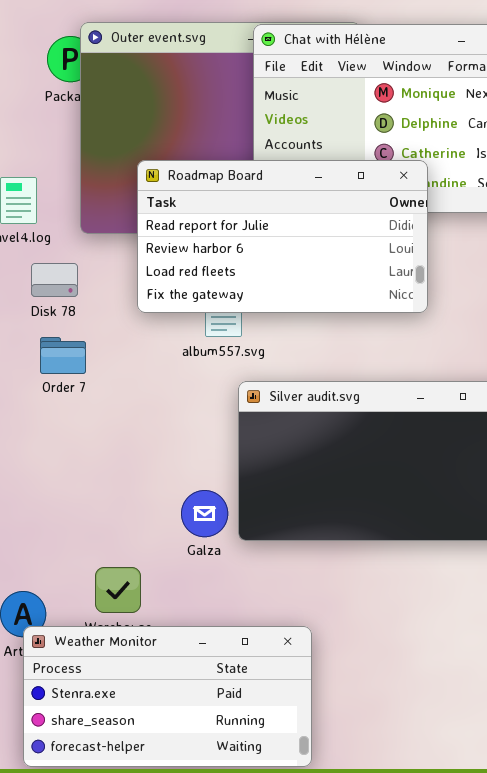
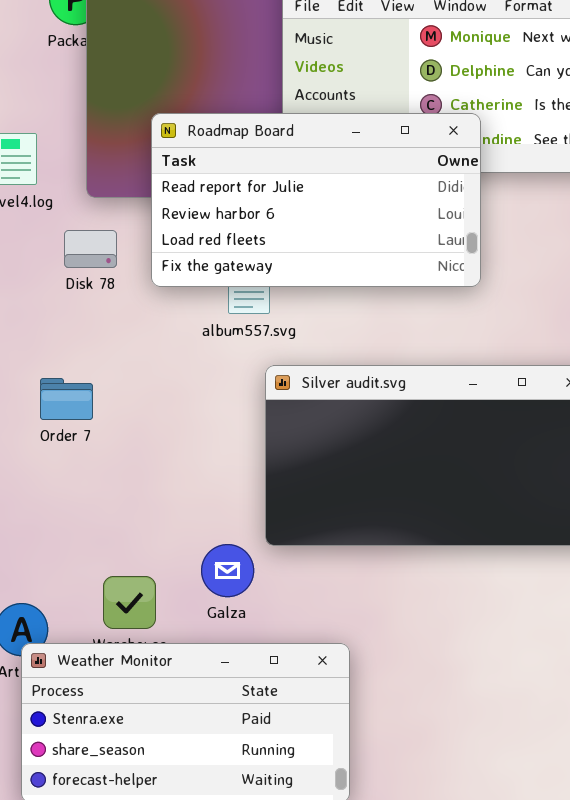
Disk 78: [31,263,78,297] -> [64,230,117,268], moved
Order 7: [40,337,86,374] -> [40,378,93,420], moved
Galza: [181,490,228,537] -> [201,544,254,597], moved

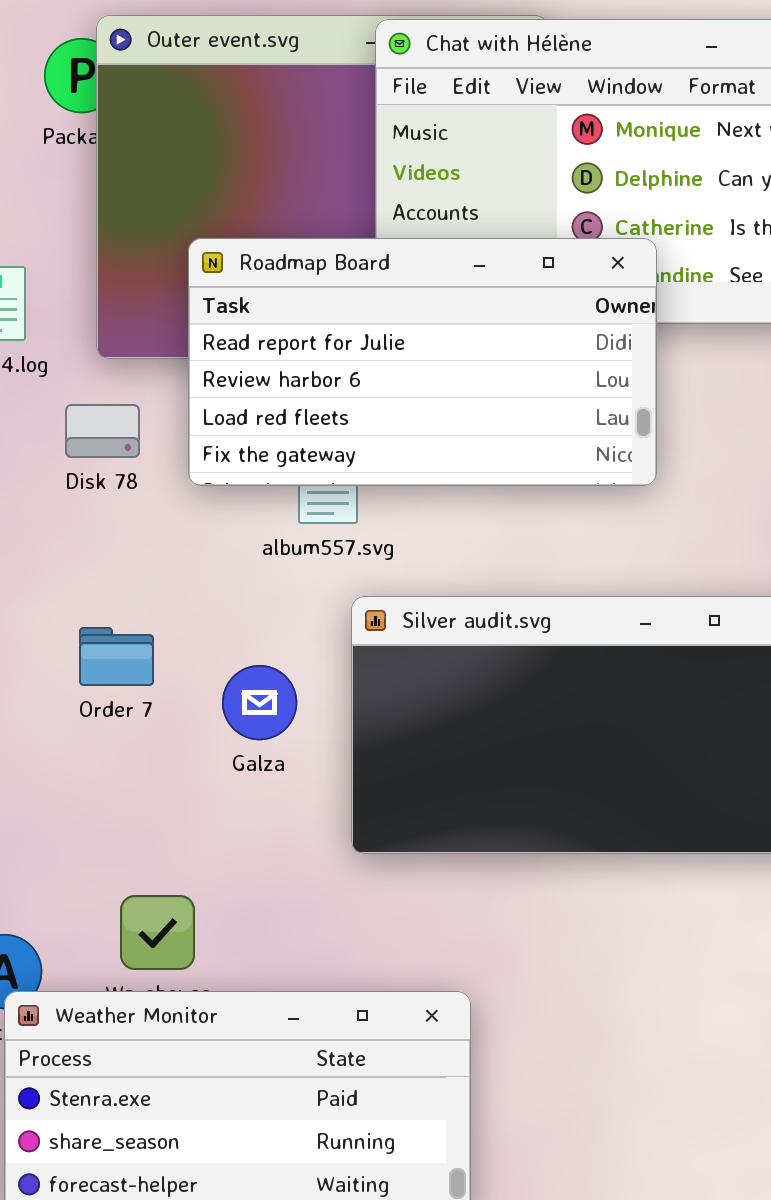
Order 7: [40,378,93,420] -> [79,627,154,686], moved
Galza: [201,544,254,597] -> [222,665,297,740], moved

